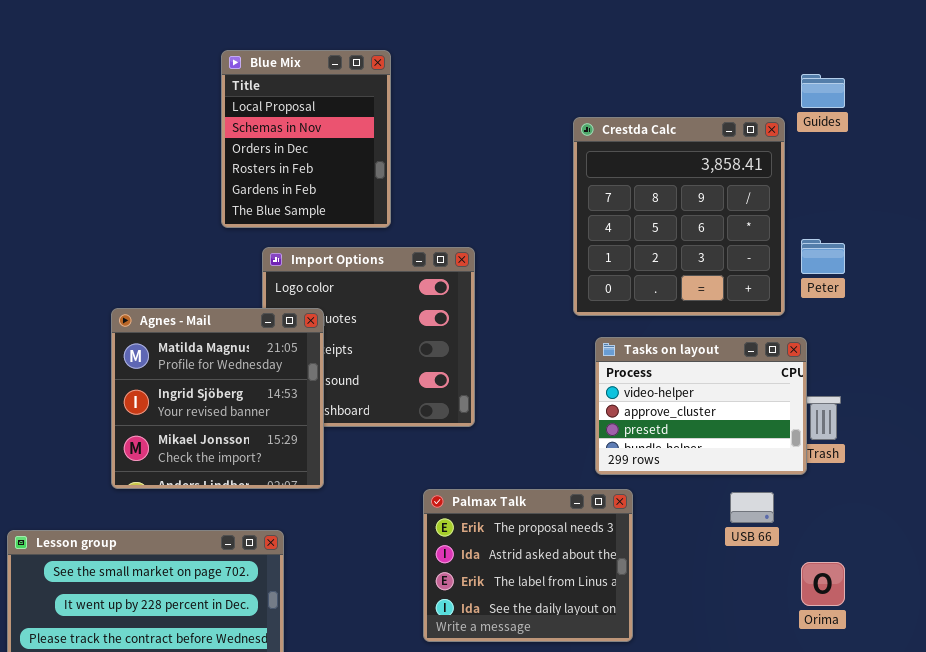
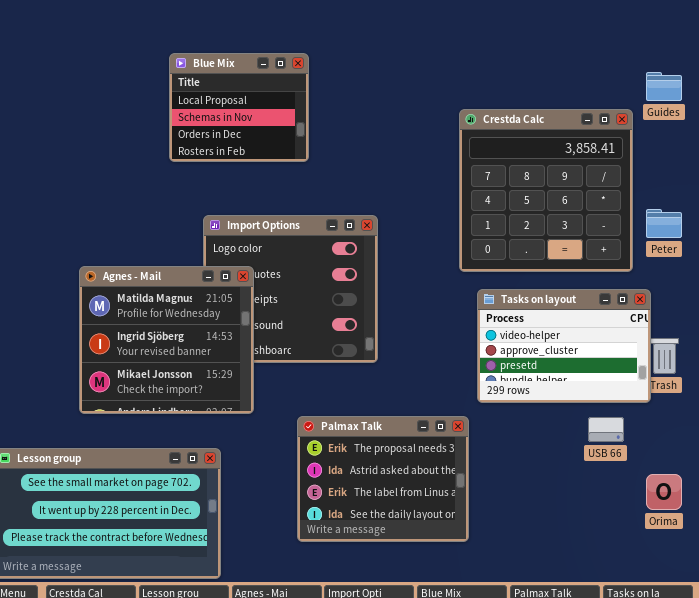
Blue Mix: [221,50,391,228] -> [169,53,309,162], resized
Palmax Talk: [423,489,633,642] -> [297,416,469,542], moved

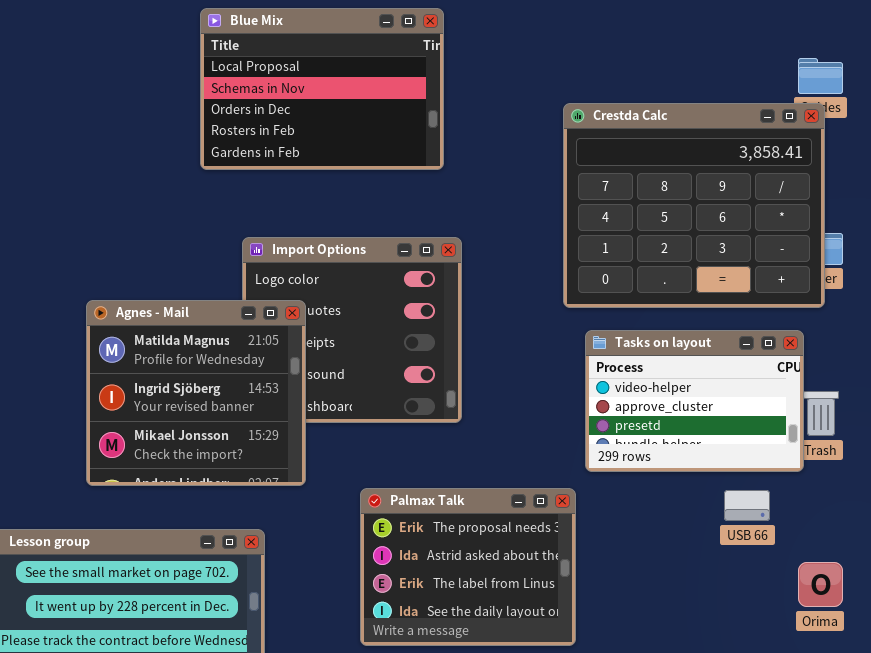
Blue Mix: [169,53,309,162] -> [200,8,444,170], resized
Crestda Calc: [459,109,633,272] -> [563,103,825,308], resized

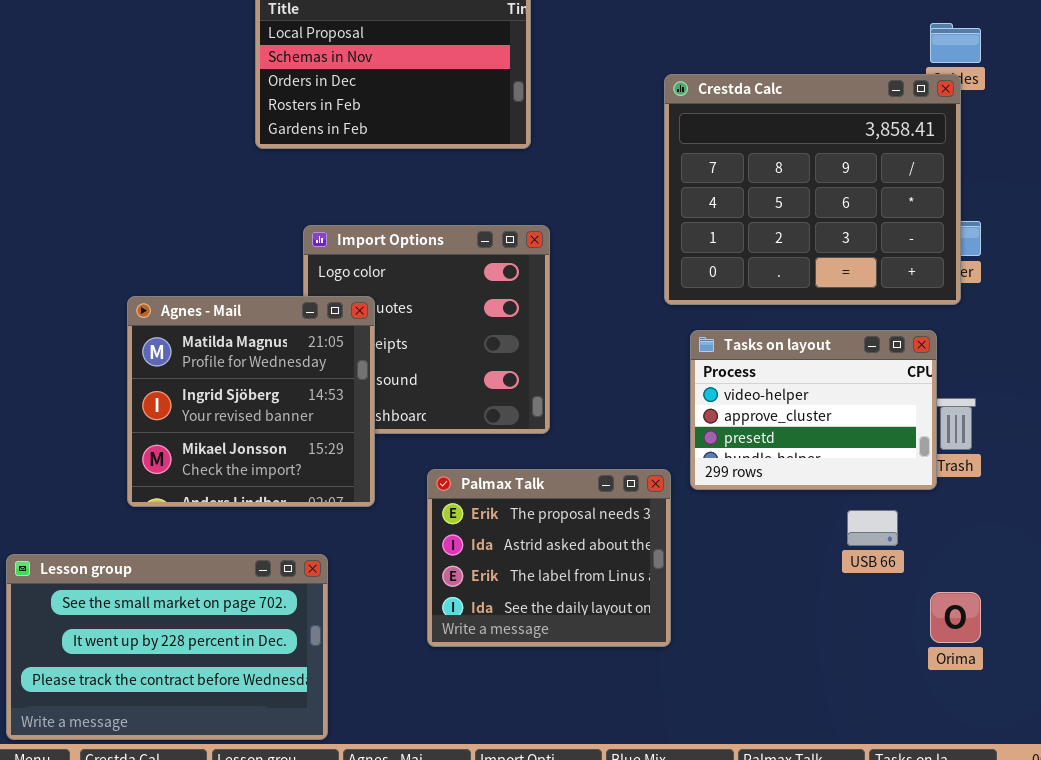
Palmax Talk: [360,488,576,646] -> [427,469,671,647], moved

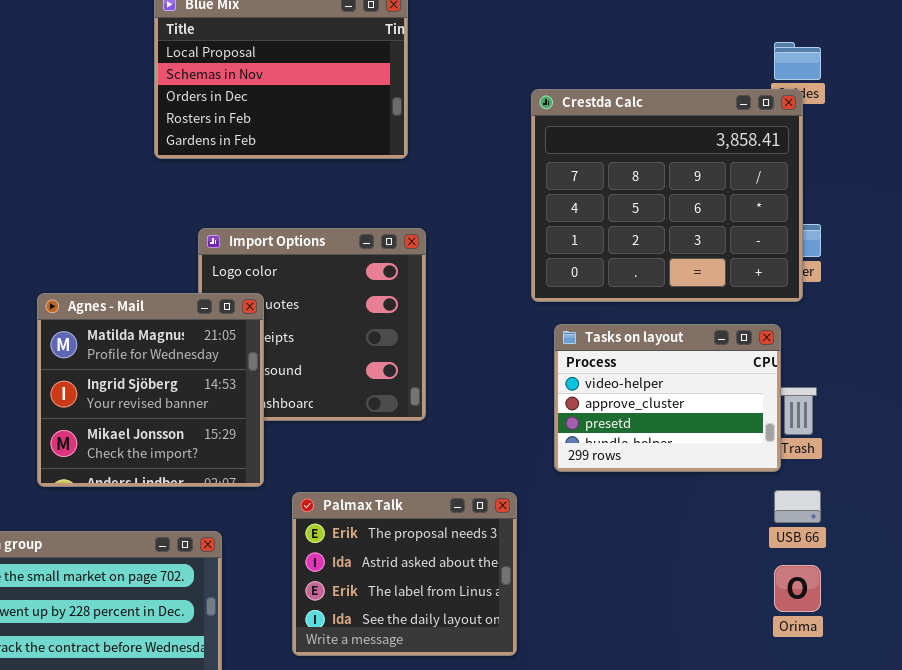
Palmax Talk: [427,469,671,647] -> [292,492,517,656], moved
USB 66: [847,510,898,546] -> [774,490,821,523], moved

